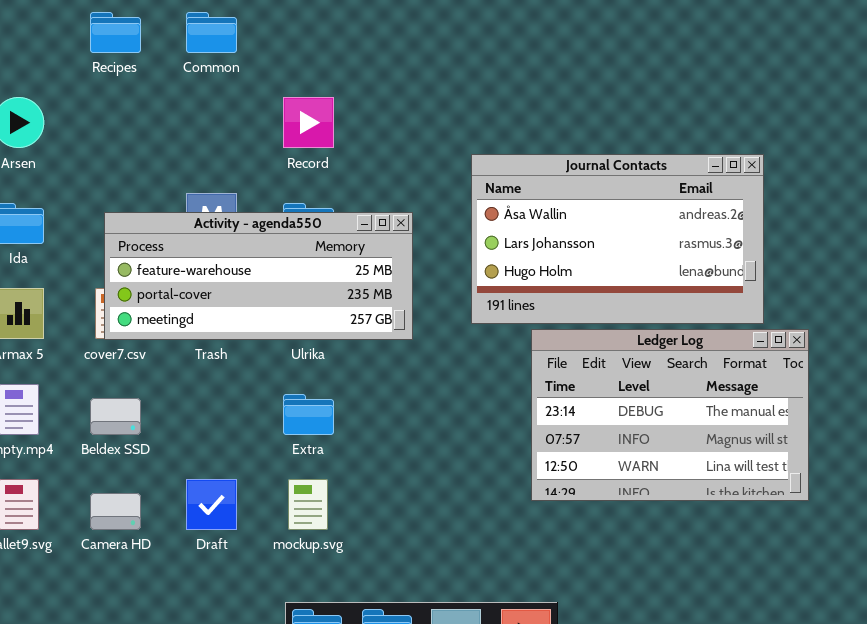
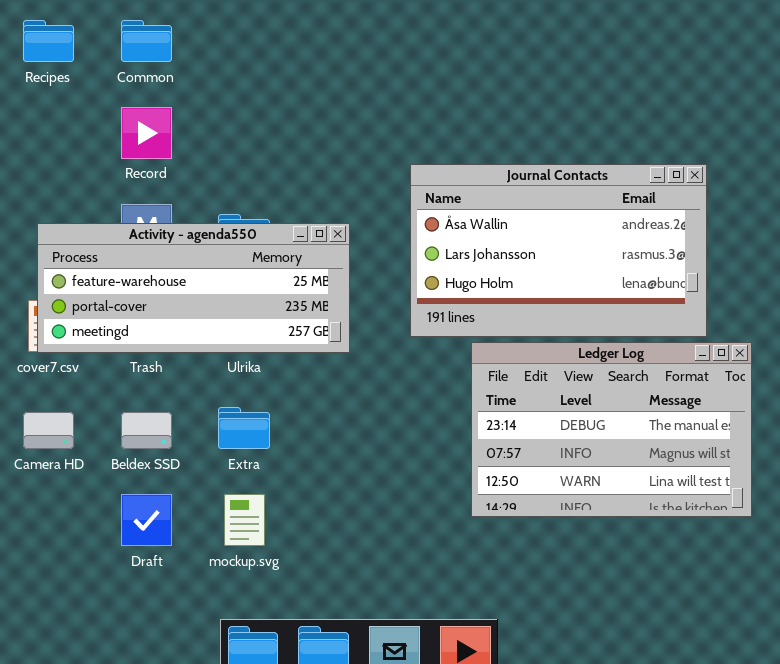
Record: [283,97,334,148] -> [121,107,172,159], moved
Beldex SSD: [90,398,141,435] -> [121,412,172,449], moved
Camera HD: [90,493,141,530] -> [23,412,74,449], moved

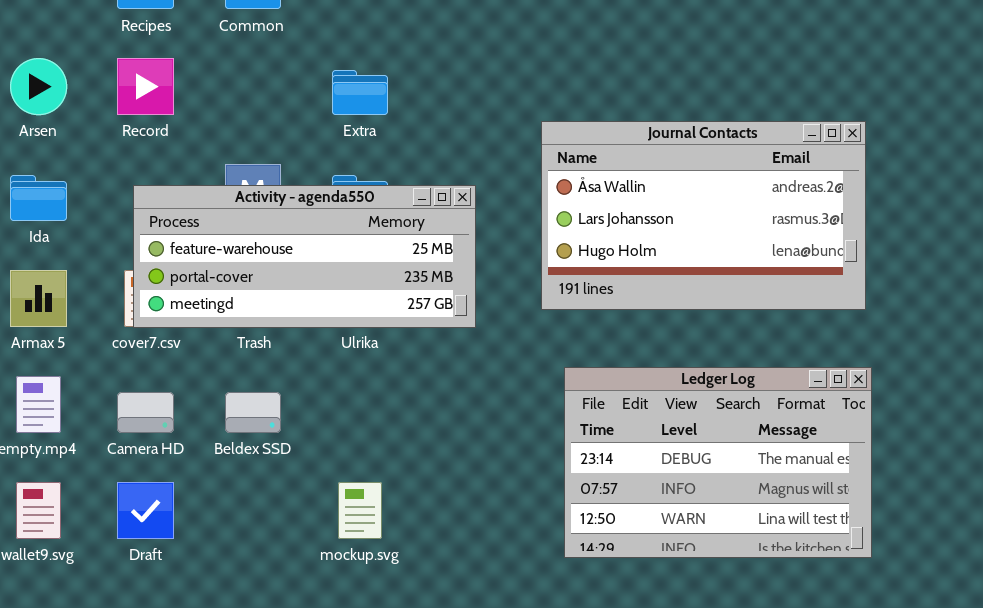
Record: [121,107,172,159] -> [117,58,174,115], moved
Ledger Log: [471,342,752,517] -> [564,367,872,558], moved
Extra: [218,407,270,449] -> [332,70,388,115], moved
Draft: [121,494,172,546] -> [117,482,174,539], moved

